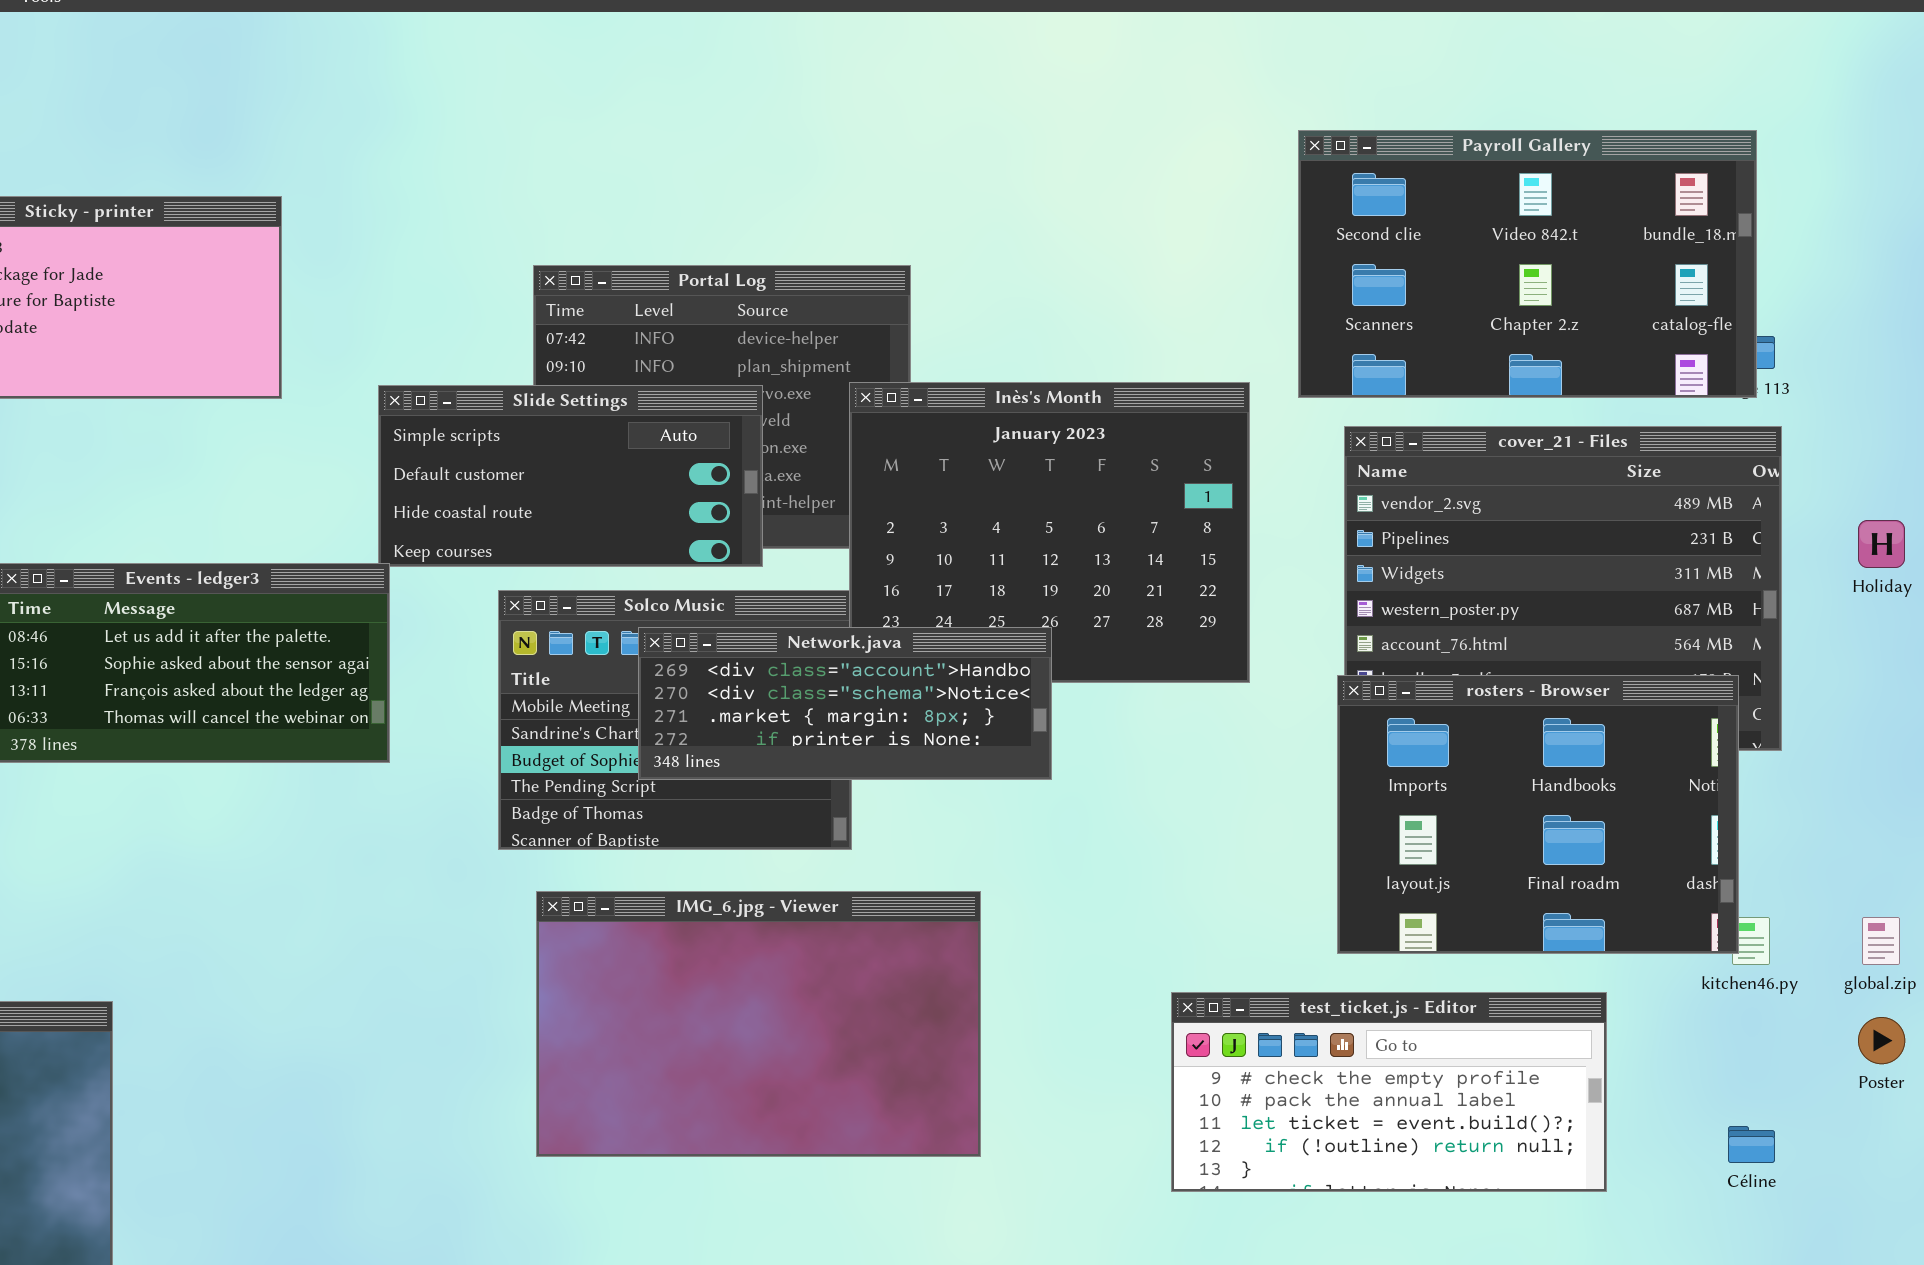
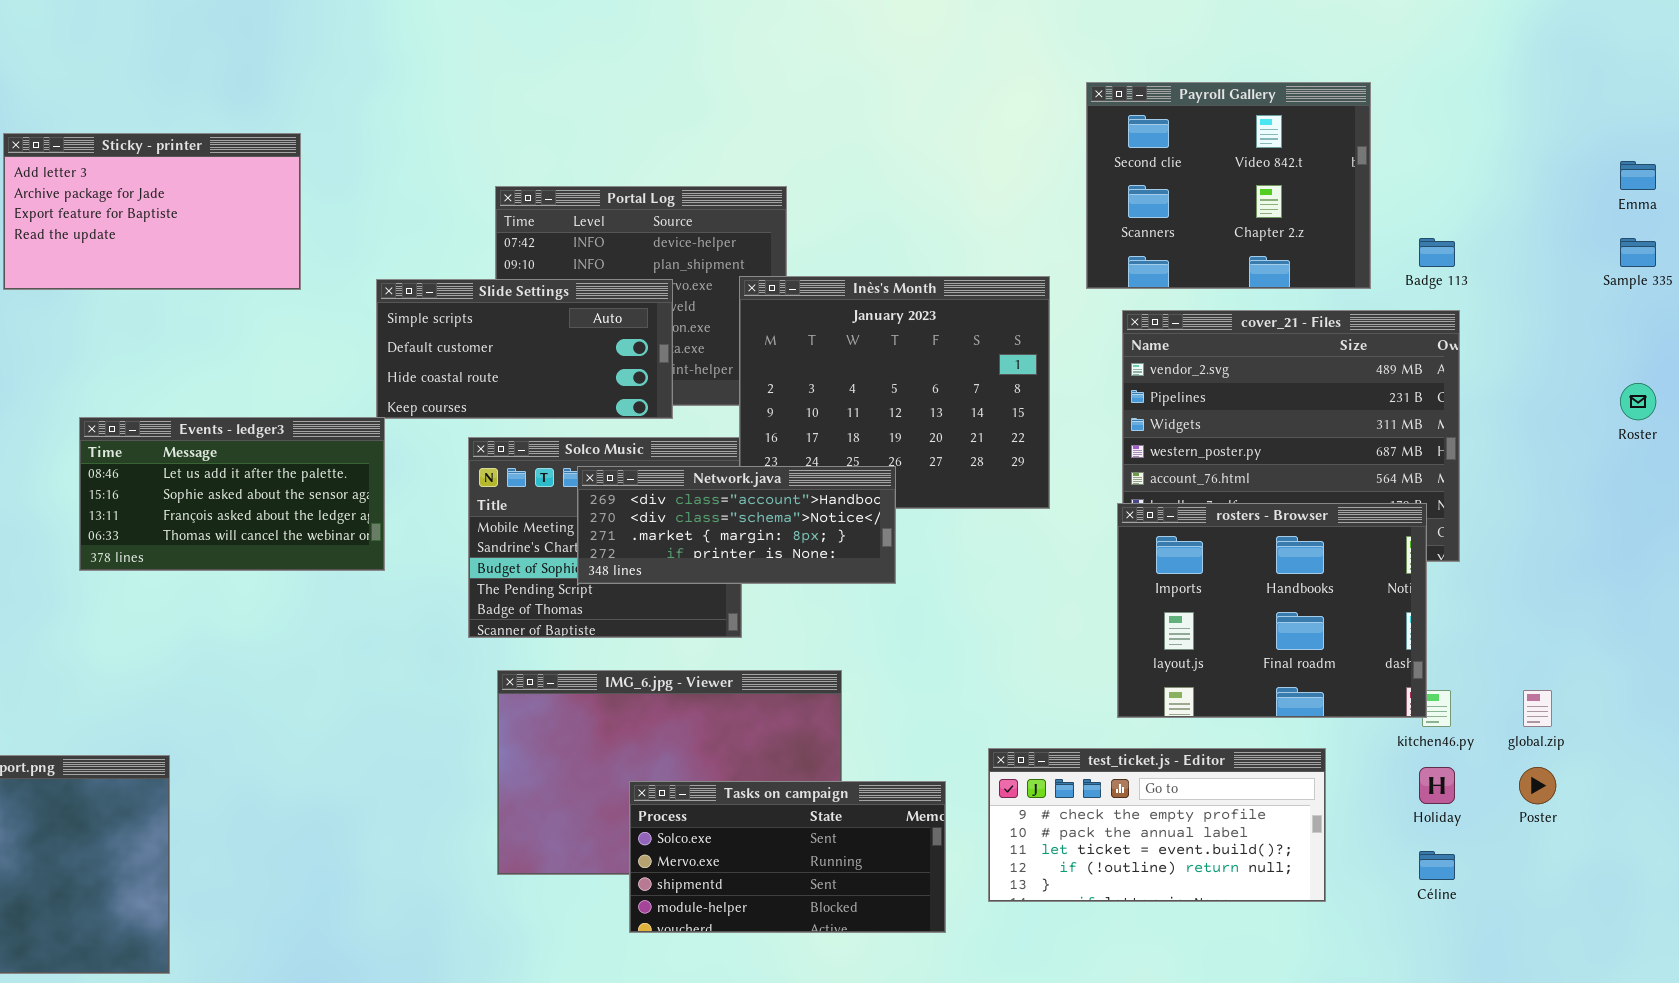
Payroll Gallery: [1298,130,1757,398] -> [1086,82,1371,289], resized
Holiday: [1858,520,1905,568] -> [1419,767,1455,804], moved
Tasks on campaign: none -> [629,781,946,933], opened

